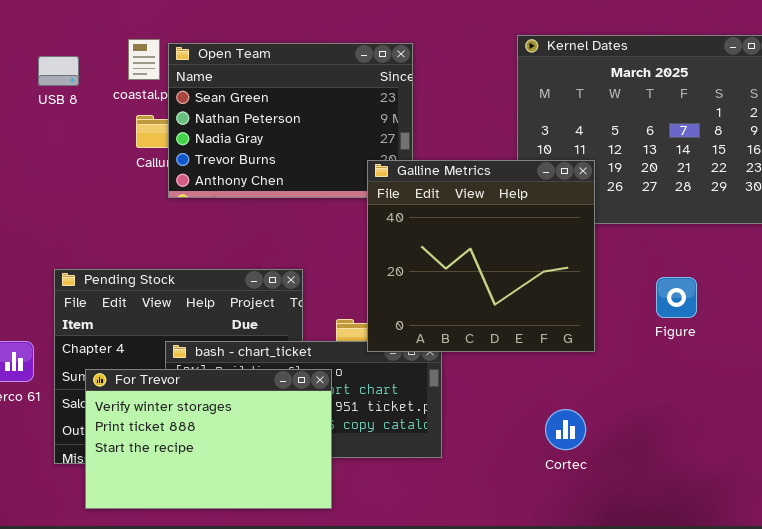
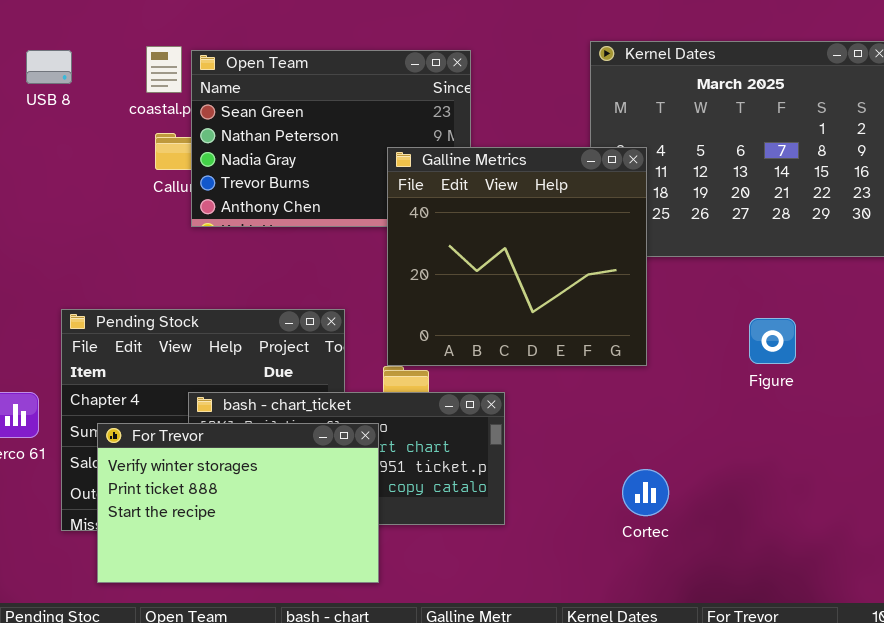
USB 8: [38,56,79,86] -> [26,50,72,84], moved
Galline Metrics: [367,160,595,352] -> [387,147,647,366], moved

